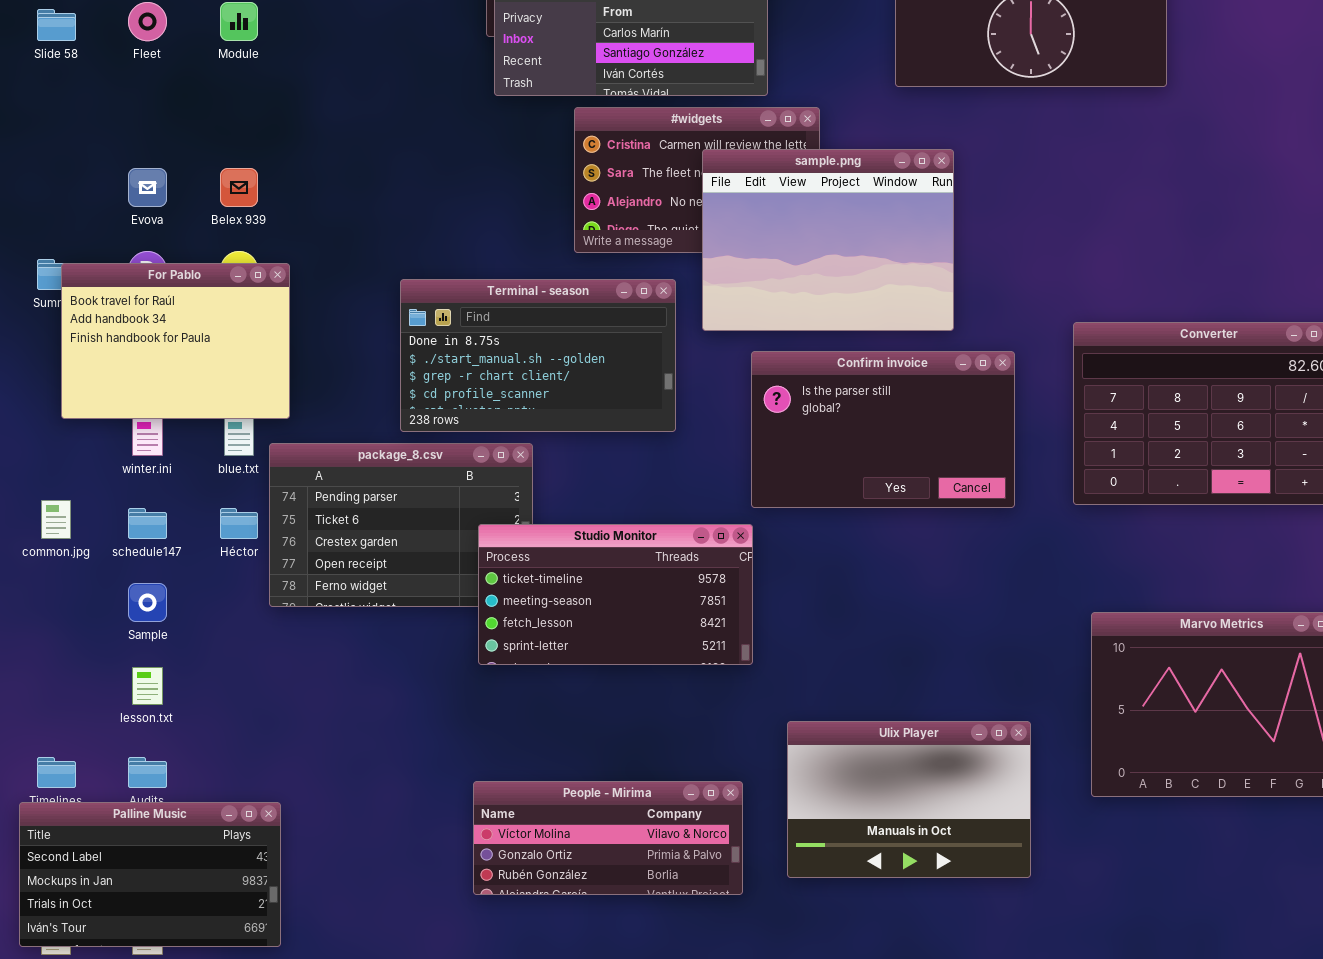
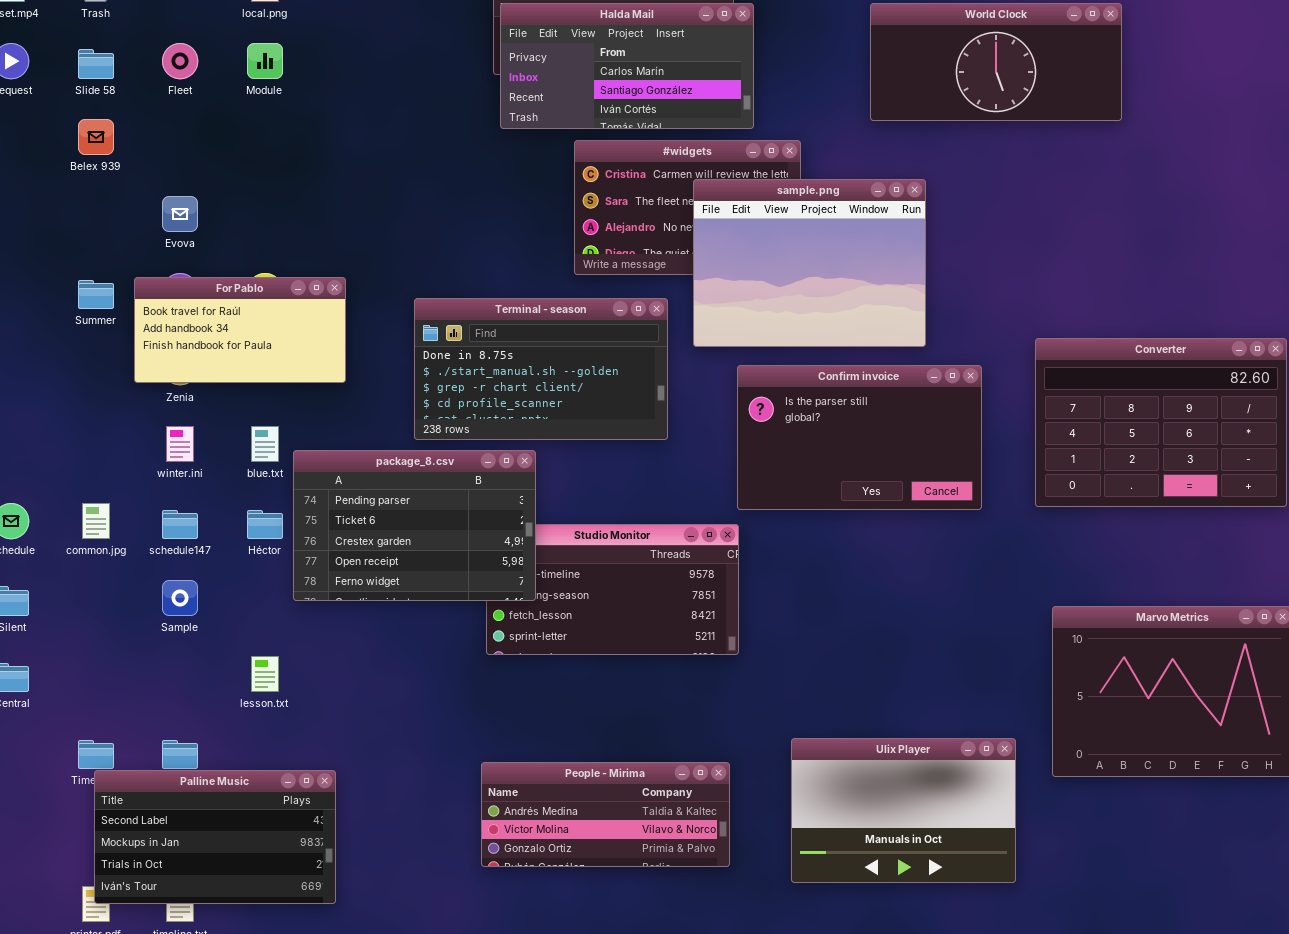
Belex 939: [220,168,258,207] -> [78,119,114,155], moved
For Pablo: [61,263,290,419] -> [134,277,346,383], moved, resized
package_8.csv: [269,443,533,607] -> [293,450,536,601], raised
lesson.txt: [132,667,163,705] -> [251,656,279,692], moved
Ulix Player: [787,721,1031,878] -> [791,738,1016,883], moved
People - Mirima: [473,781,743,895] -> [481,762,730,867], scrolled up 1 row
Palline Music: [19,802,281,947] -> [94,770,336,904], moved

